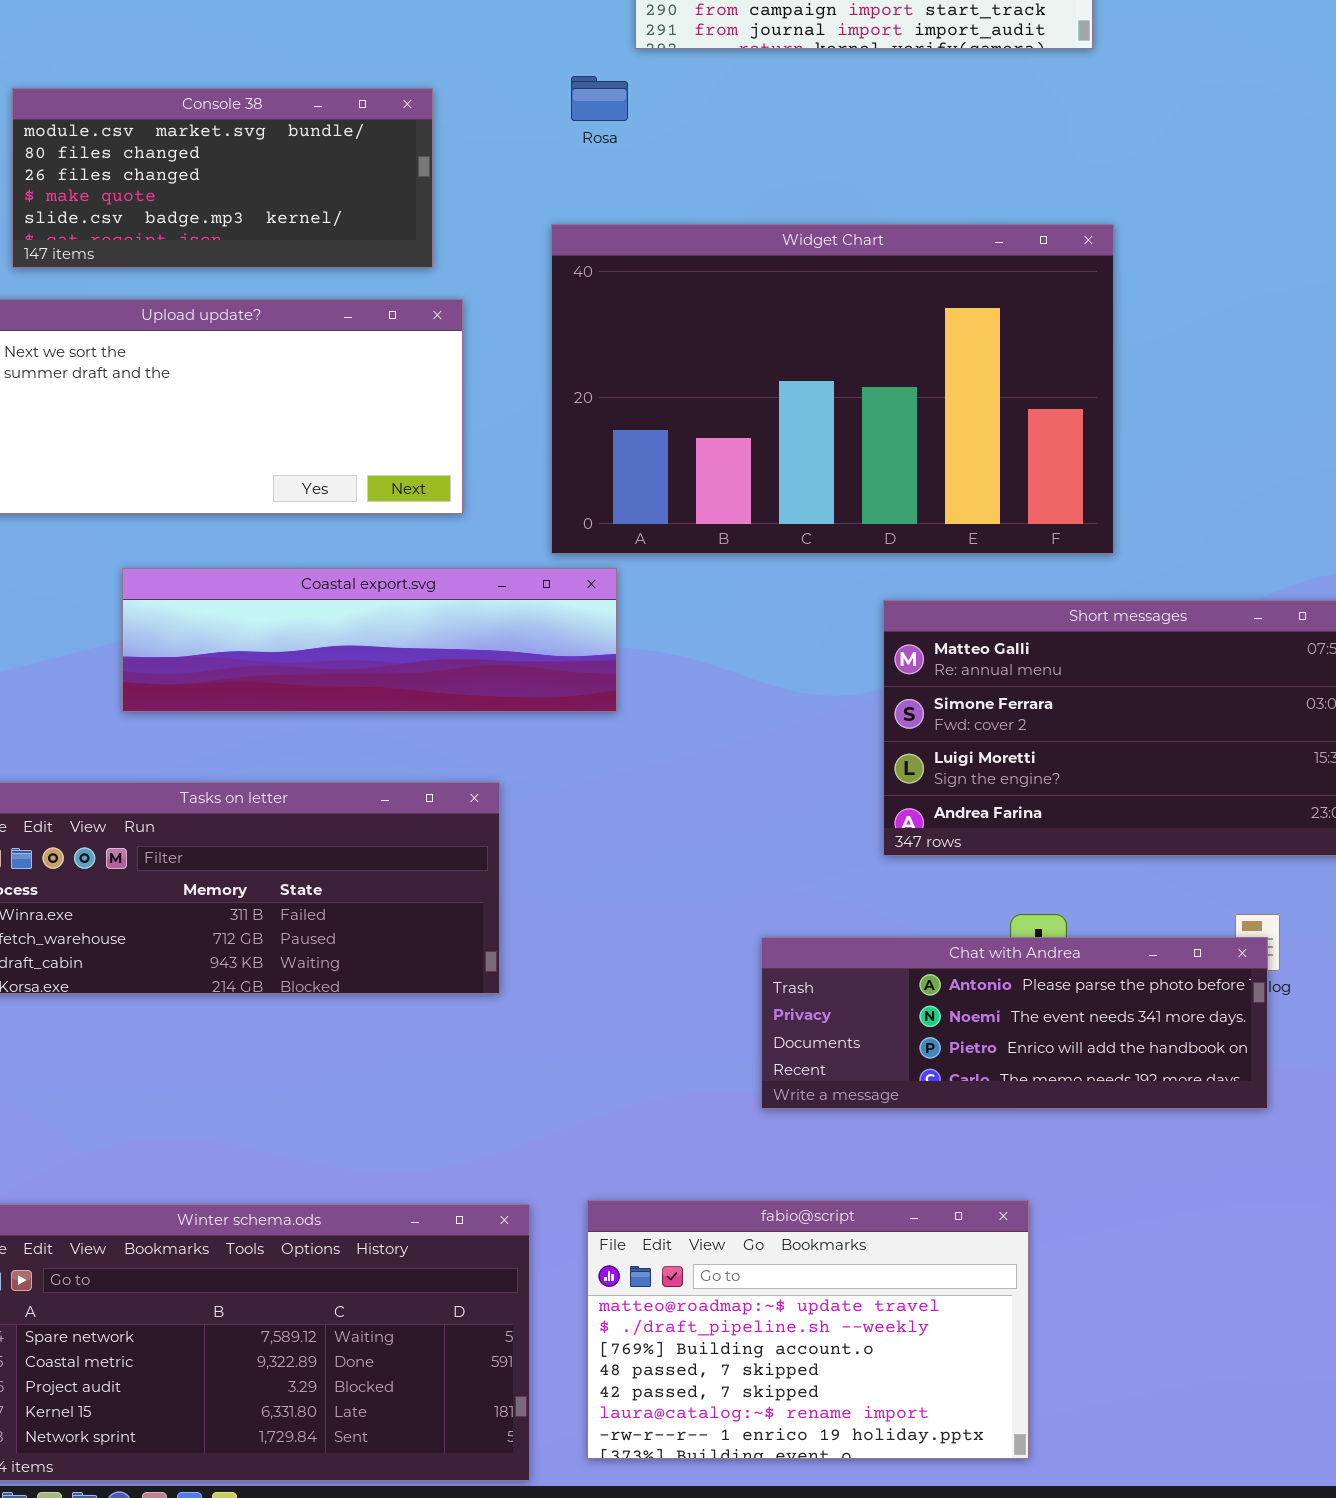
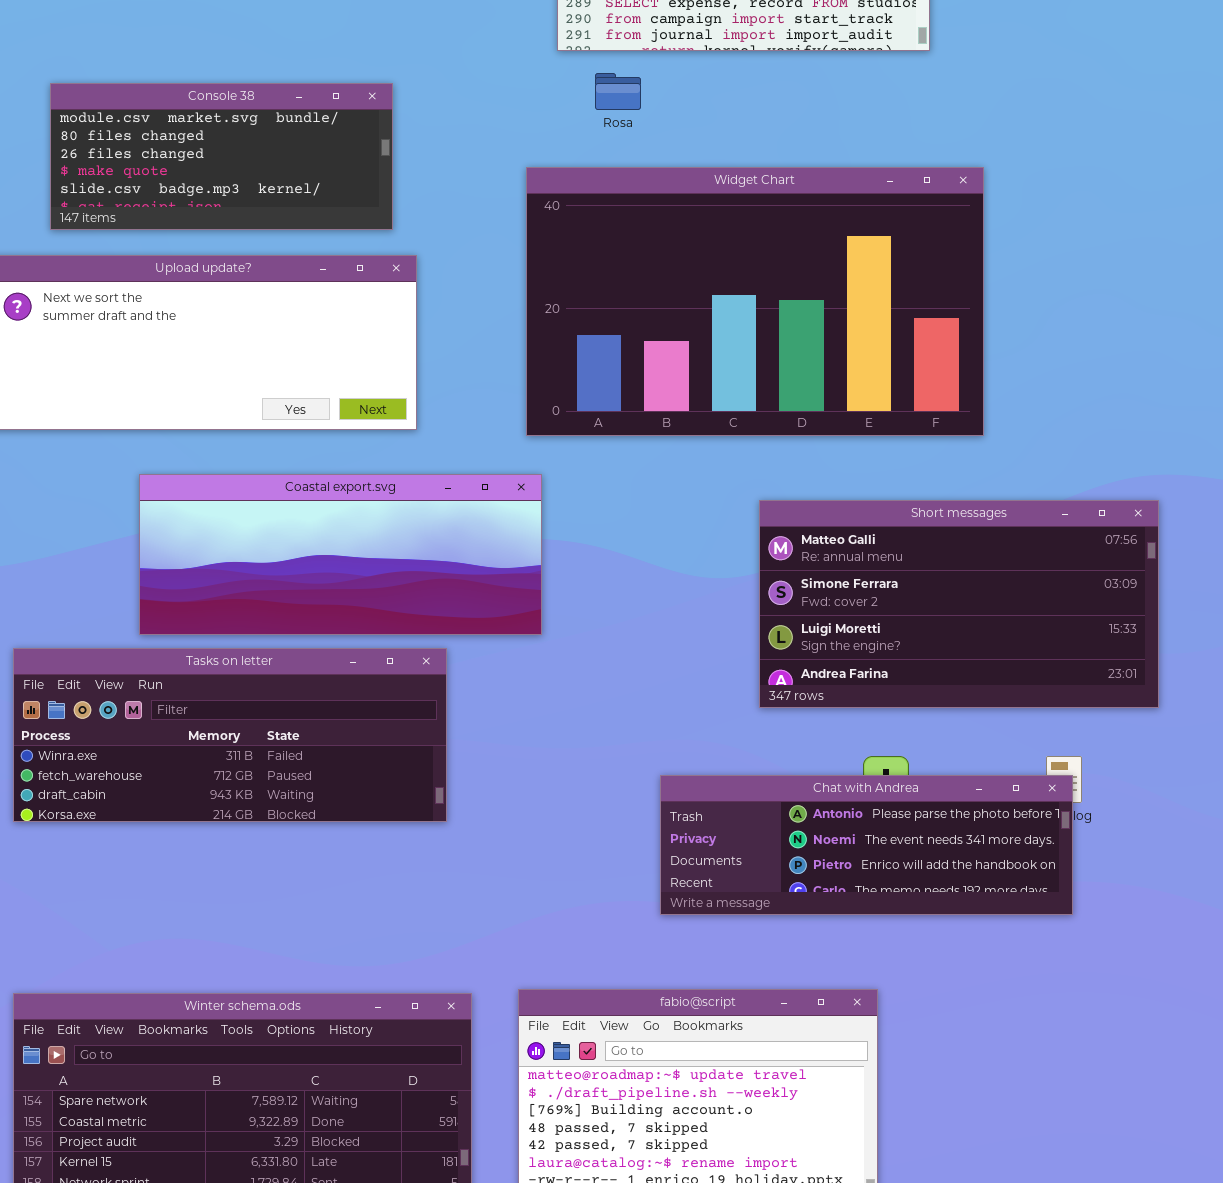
Rosa: [571,76,628,121] -> [595,73,641,110], moved
Widget Chart: [551,224,1114,554] -> [526,167,984,436], moved
Coastal export.svg: [122,568,617,712] -> [139,474,542,635], resized

